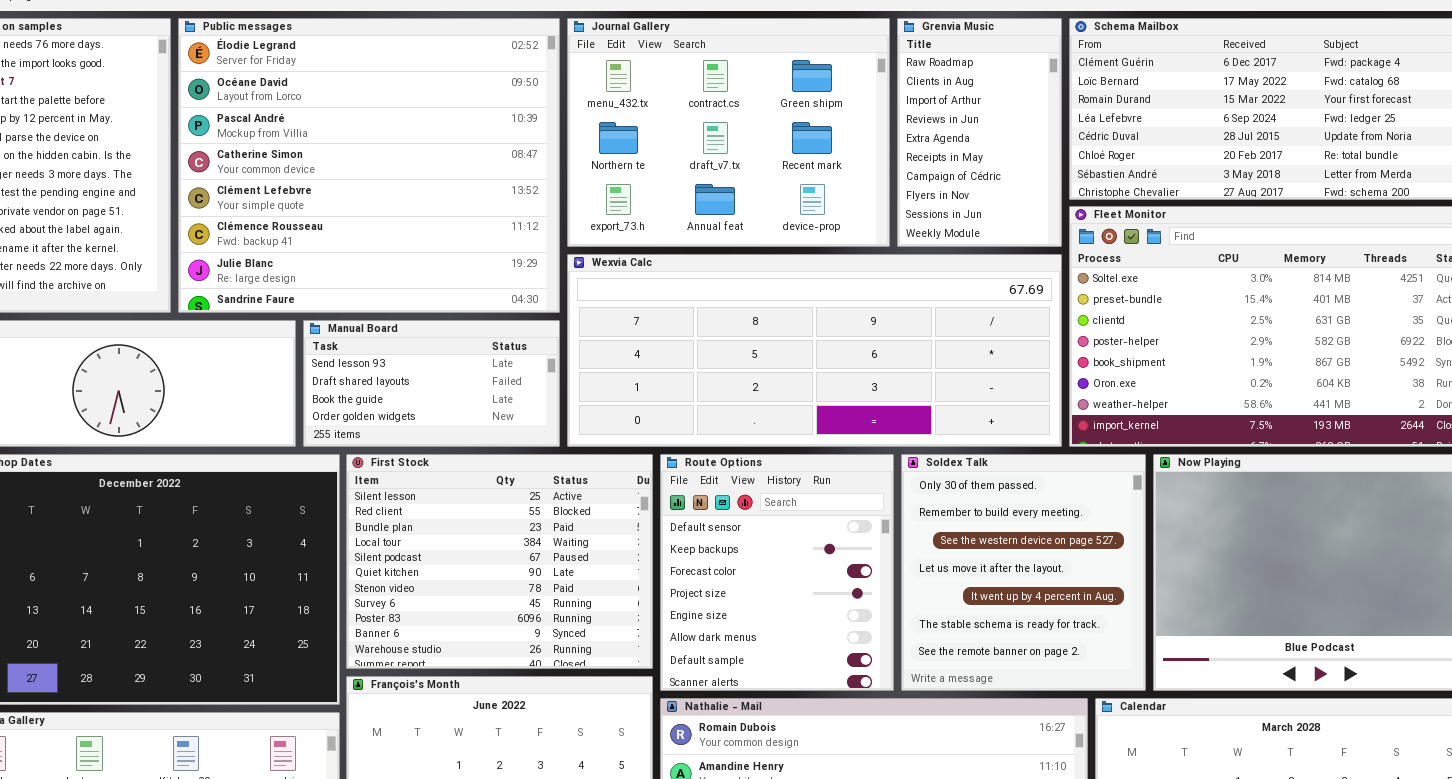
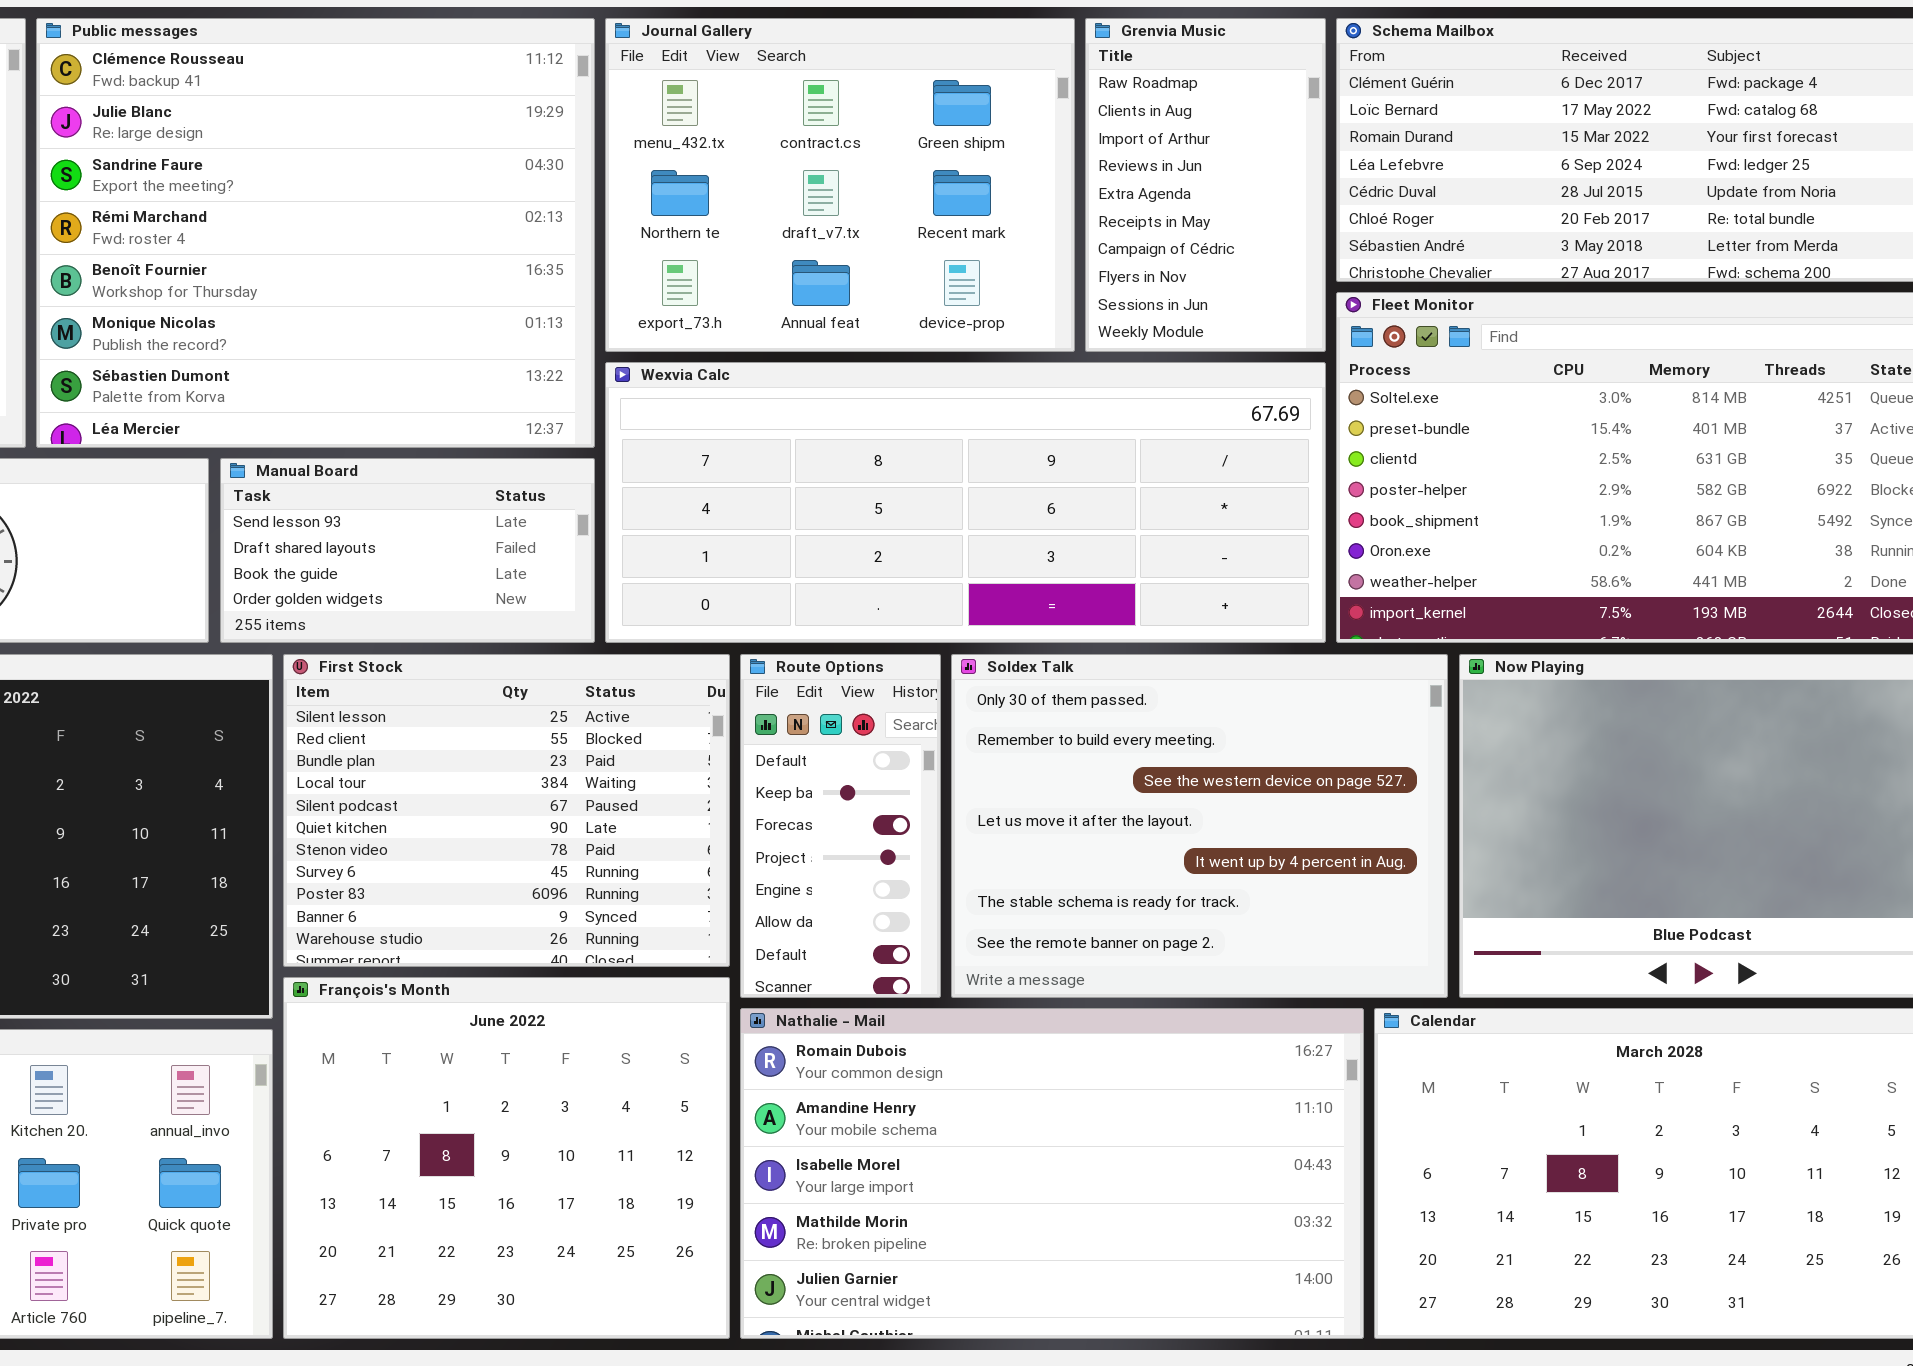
Public messages: [178,18,560,313] -> [36,18,595,448], scrolled down 5 rows
Route Options: [660,454,894,691] -> [740,654,941,998], resized
Soldex Talk: [901,454,1146,691] -> [951,654,1448,998], resized

